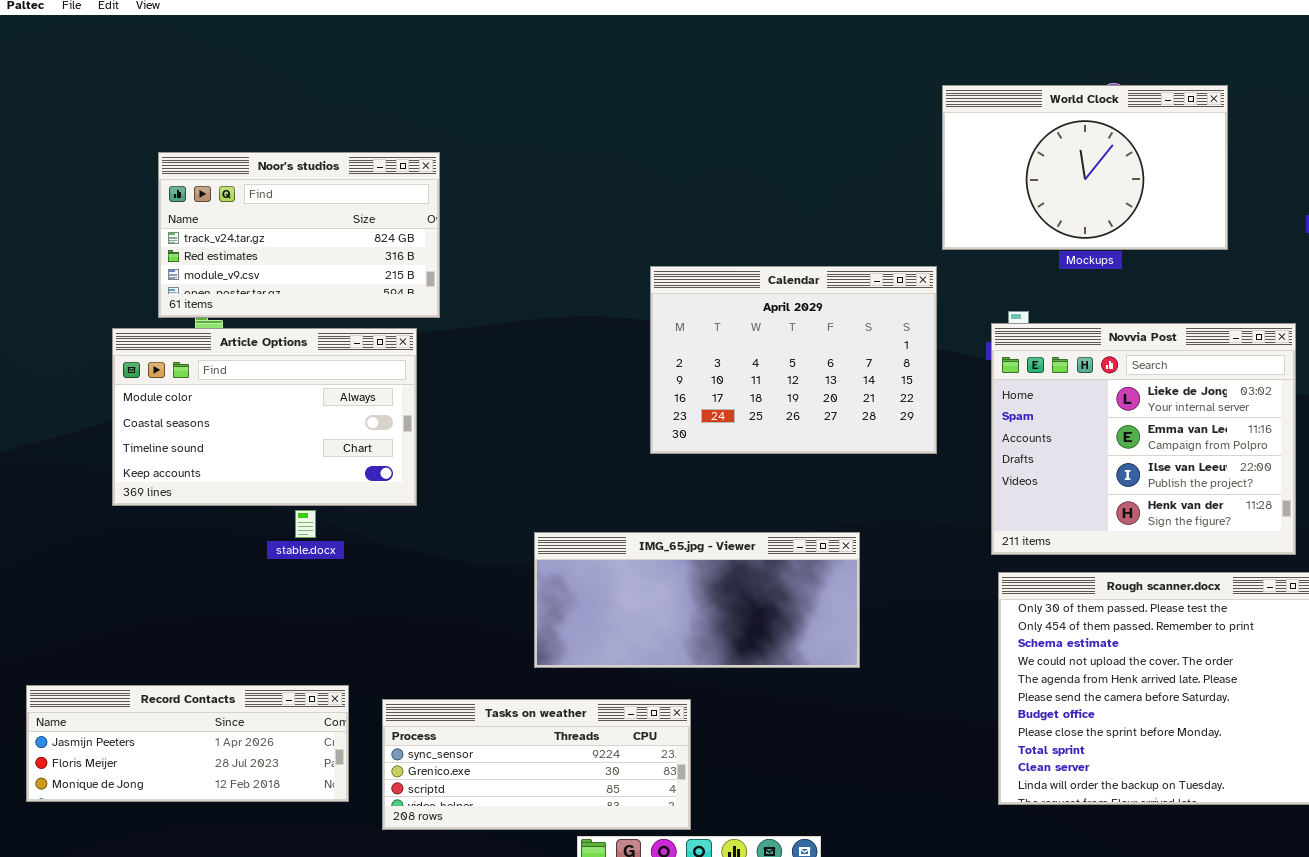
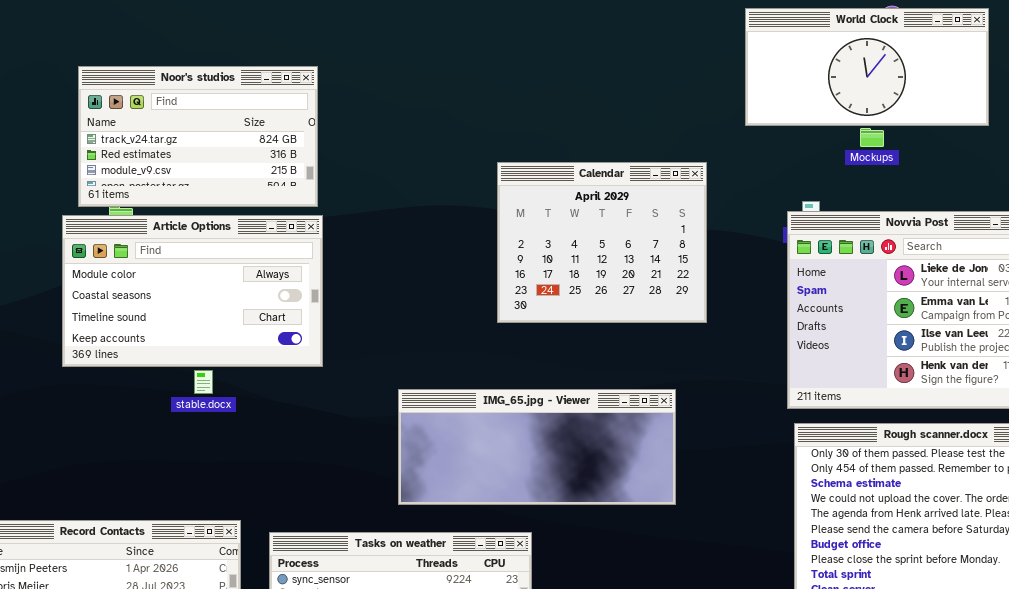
World Clock: [942,85,1228,250] -> [745,8,989,126], resized
Calendar: [650,266,937,454] -> [497,162,707,323], resized
Article Options: [112,328,417,506] -> [62,215,323,367], moved

